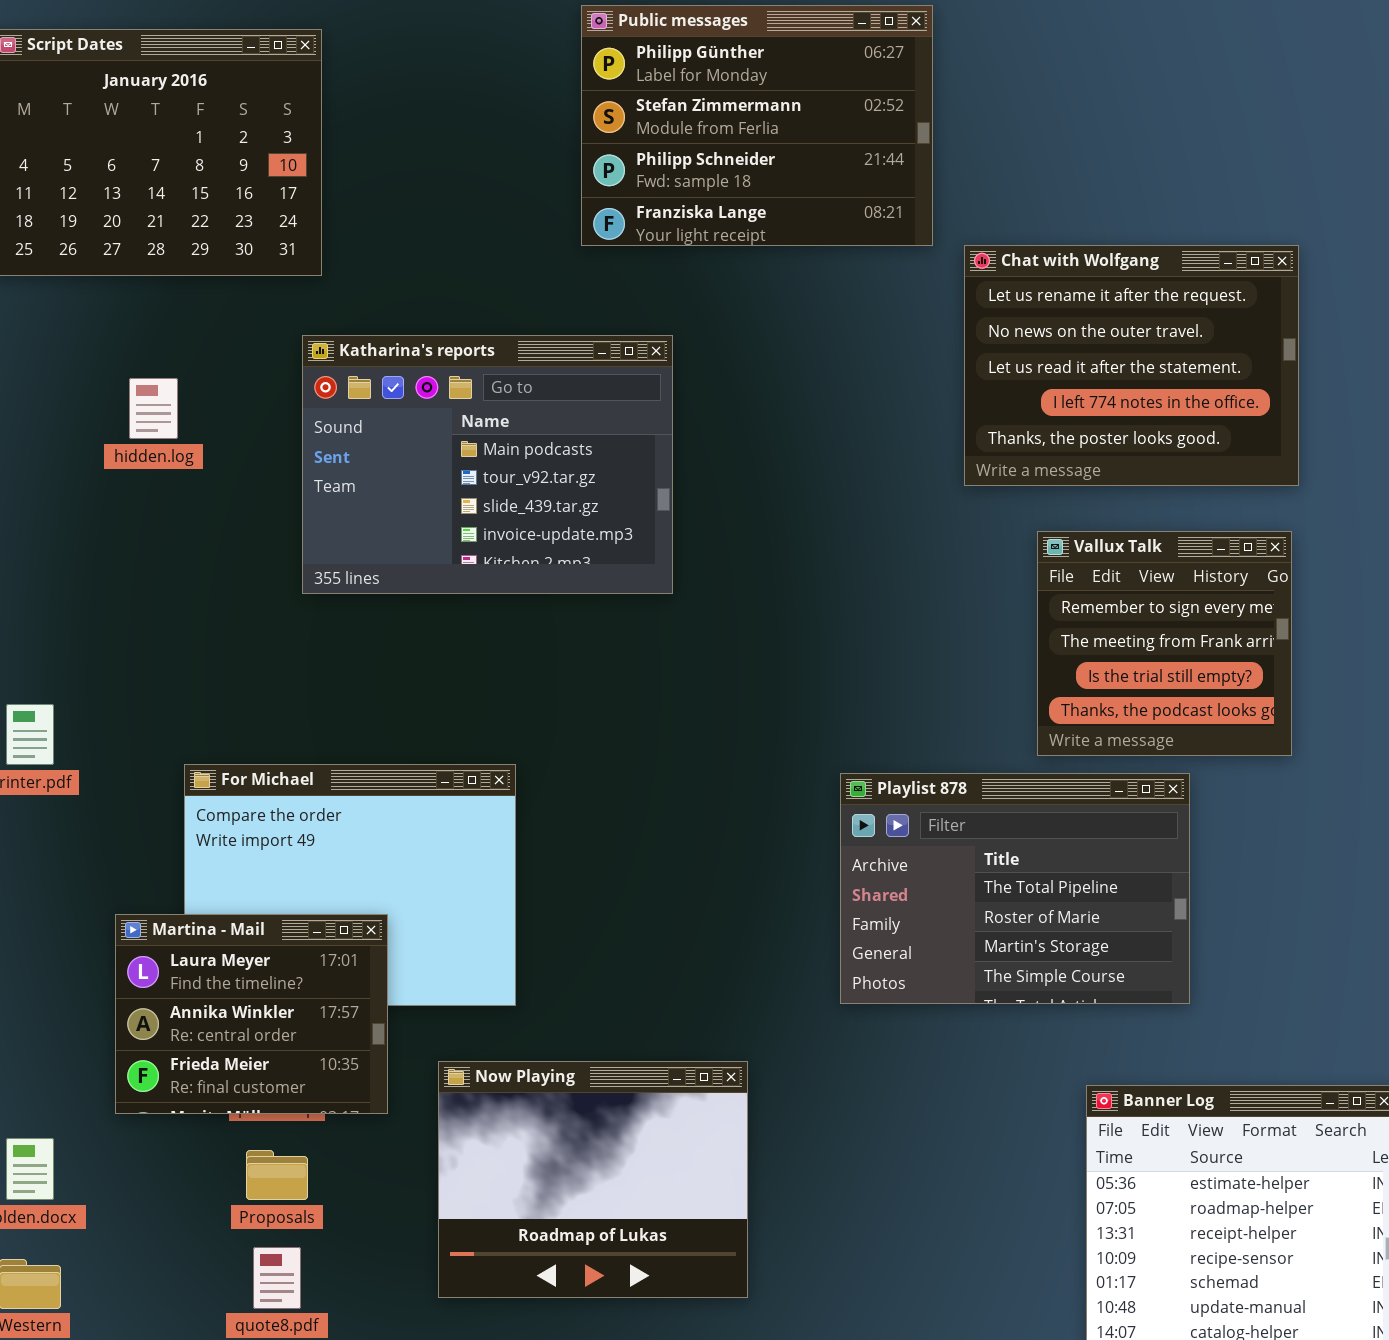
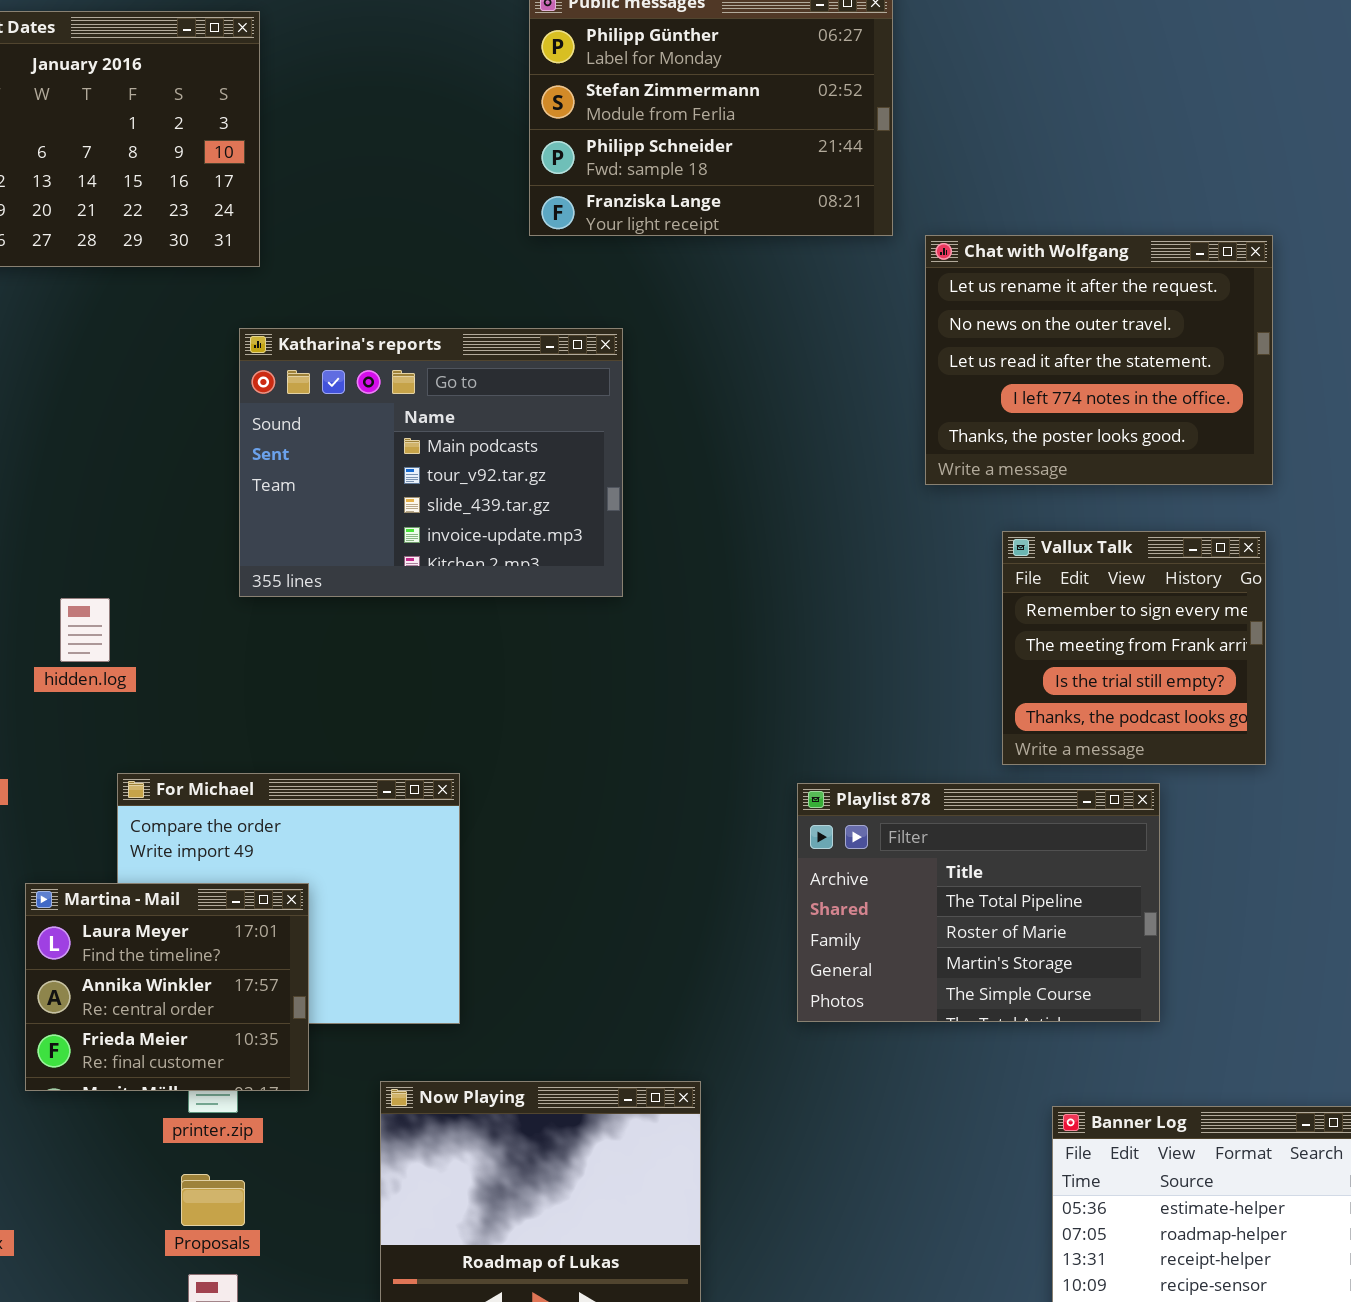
hidden.log: [129,378,178,439] -> [60,598,110,662], moved
Martina - Mail: [115,914,388,1114] -> [25,883,309,1091], moved

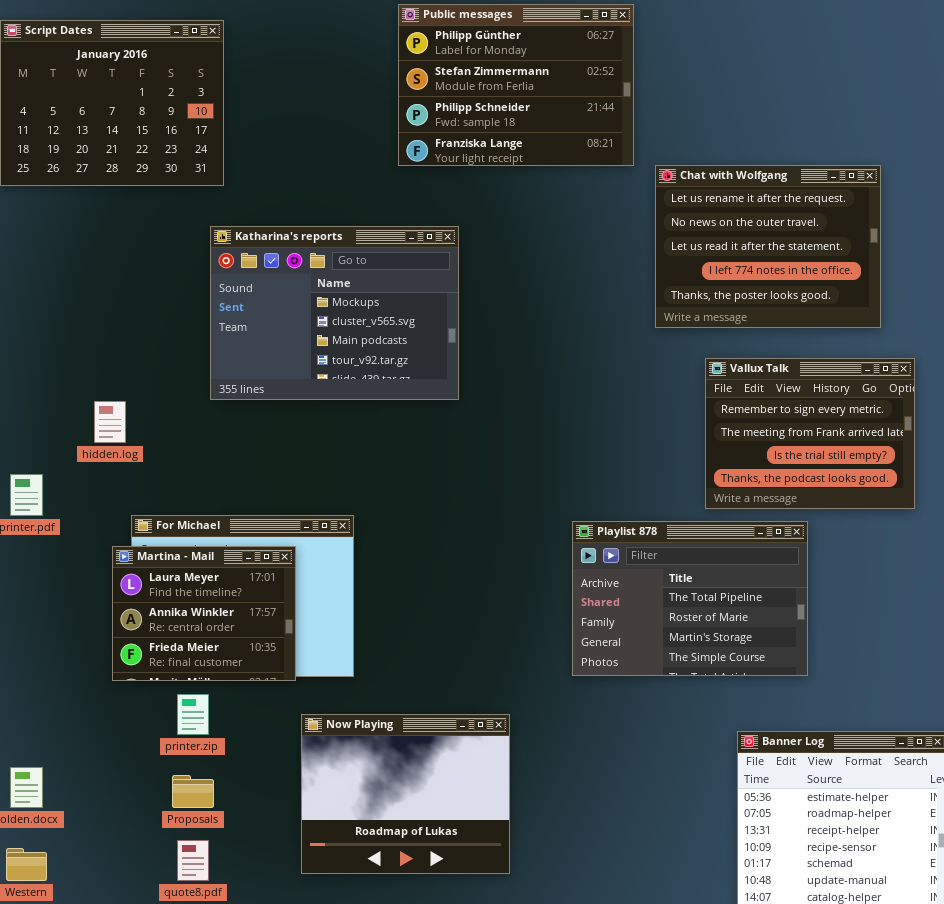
Katharina's reports: [239,328,623,597] -> [210,226,459,400], scrolled up 2 rows
Vallux Talk: [1002,531,1266,765] -> [705,358,915,509], resized
Martina - Mail: [25,883,309,1091] -> [112,546,296,681], moved

